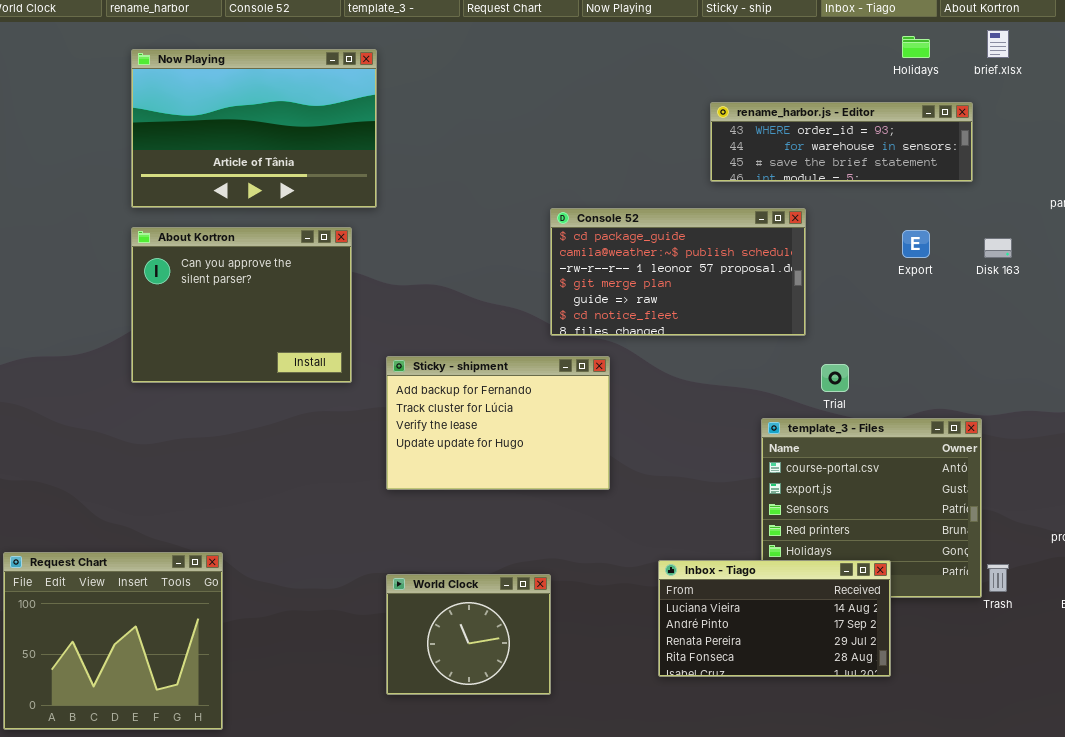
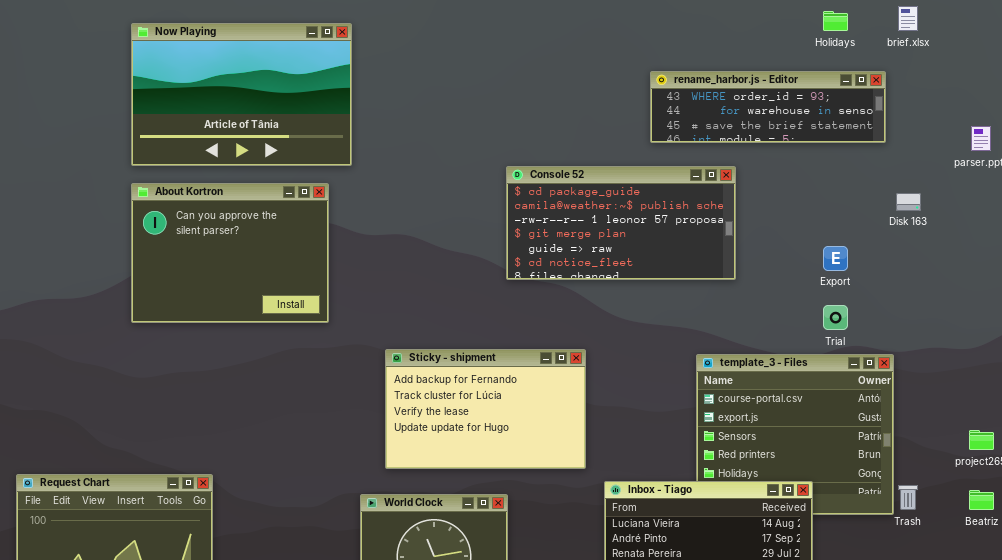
Export: [902,230,930,258] -> [823,246,848,271], moved
Sticky - shipment: [386,356,610,490] -> [385,349,586,469], moved
Trial: [821,364,849,392] -> [823,305,848,330], moved

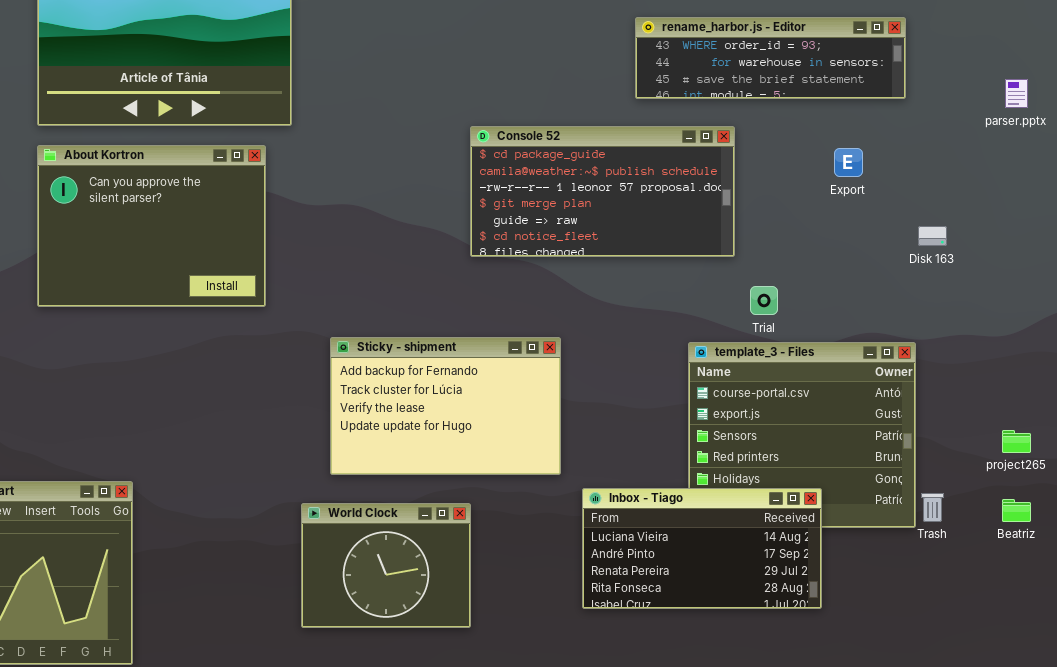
Disk 163: [896,193,921,211] -> [918,226,947,246], moved
Export: [823,246,848,271] -> [834,148,863,177], moved
Trial: [823,305,848,330] -> [750,286,778,315], moved

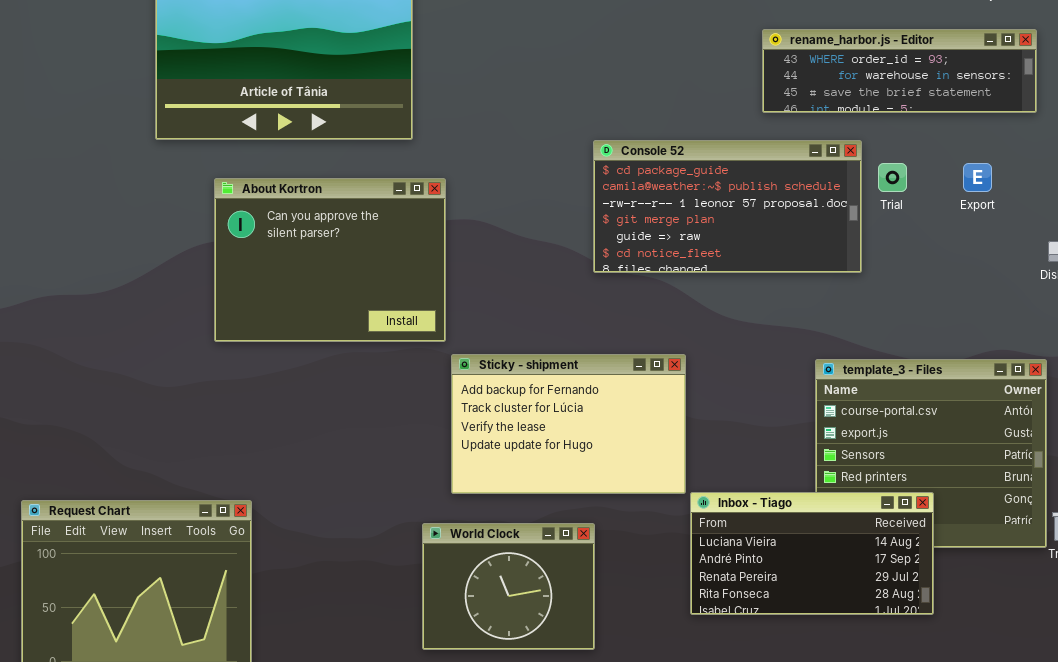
About Kortron: [37,145,266,307] -> [214,178,446,342], moved
Trial: [750,286,778,315] -> [878,163,907,192], moved
Inbox - Tiago: [582,488,822,609] -> [690,492,934,615], moved

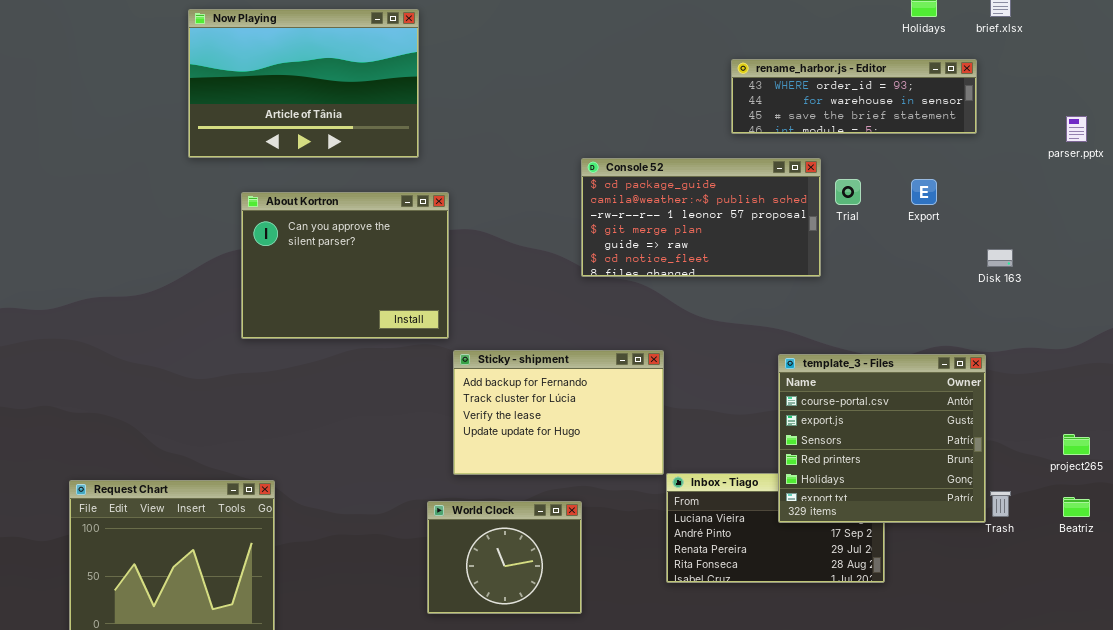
template_3 - Files: [815,359,1047,548] -> [778,354,986,523], raised

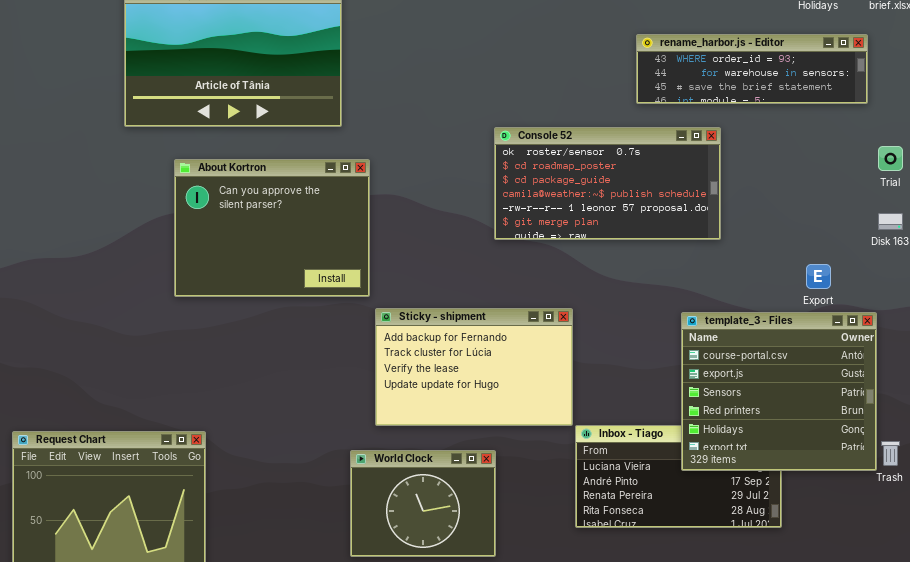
Console 52: [581,158,821,277] -> [494,127,721,240], scrolled up 2 rows
Trial: [835,179,861,205] -> [878,146,903,171], moved
Export: [911,179,937,205] -> [806,264,831,289], moved

